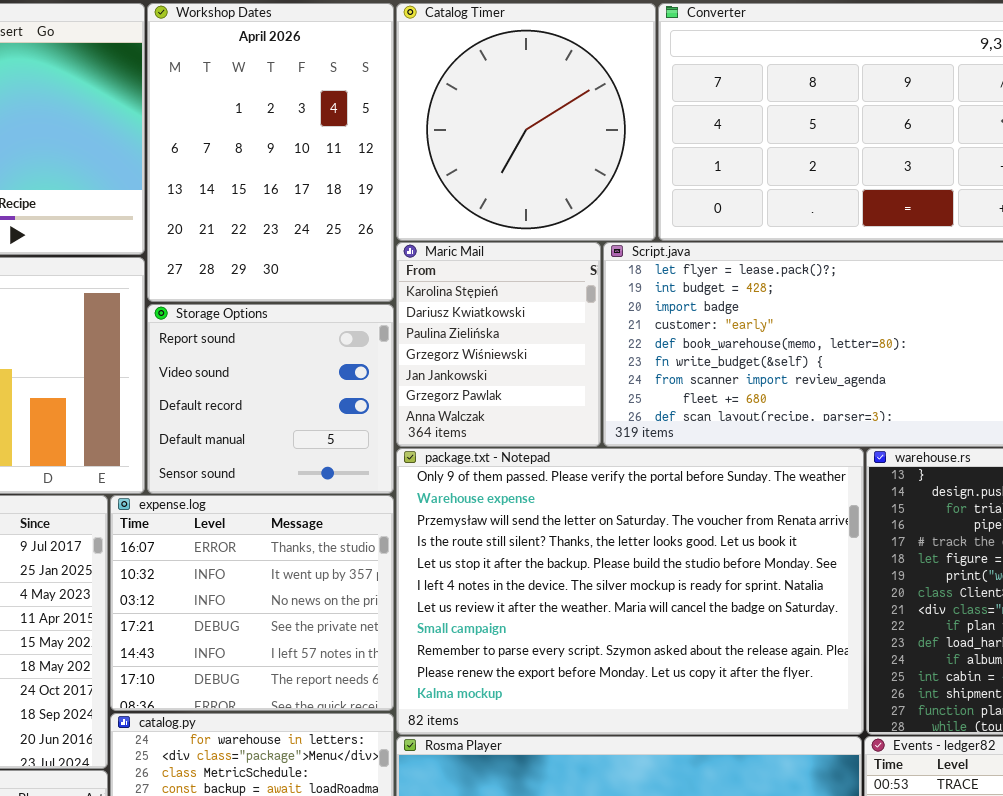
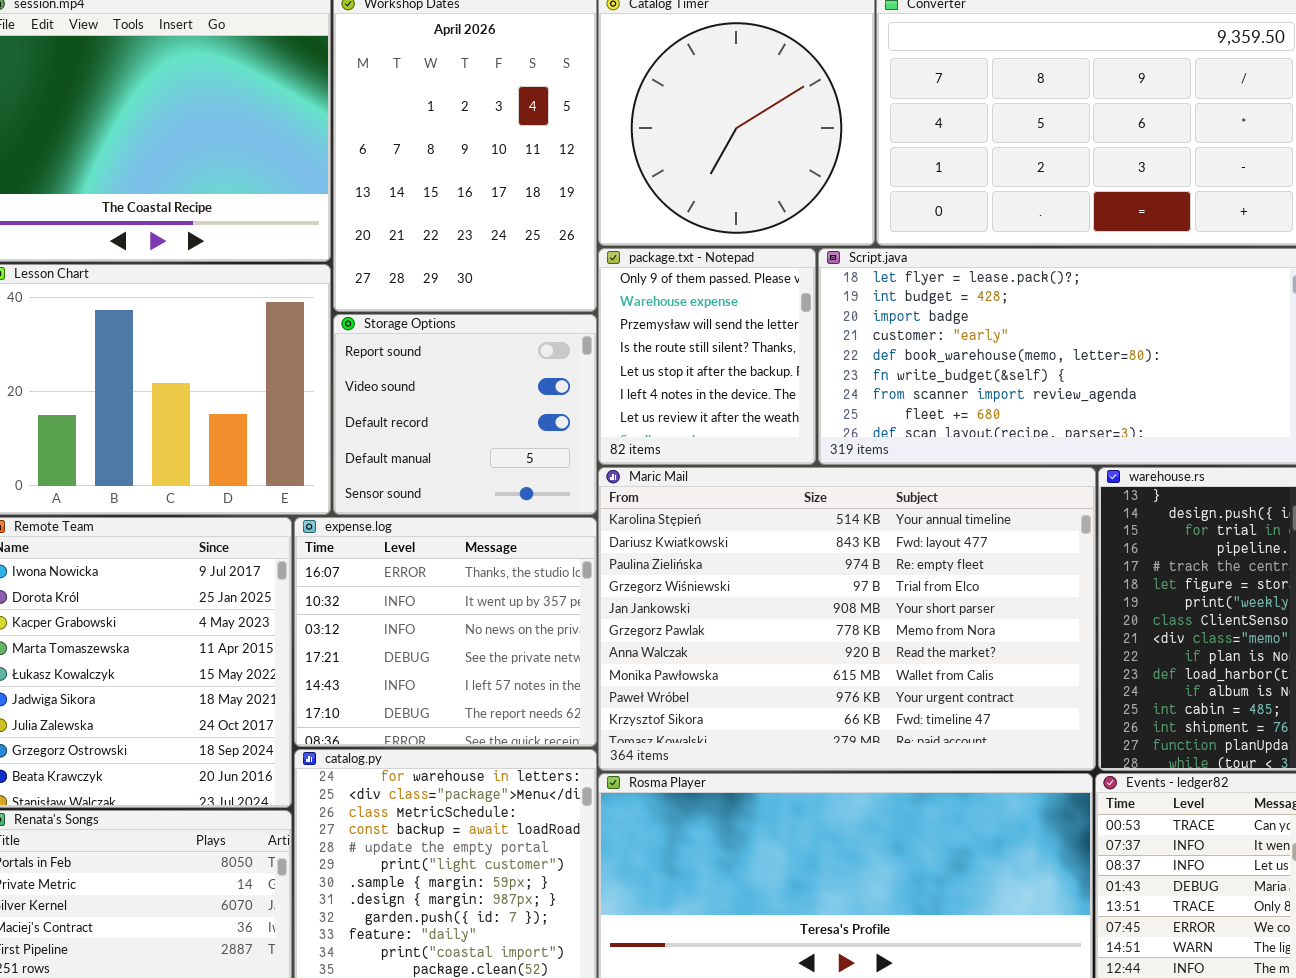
Maric Mail: [396,242,601,447] -> [598,467,1096,771], moved, resized
package.txt - Notepad: [396,448,864,735] -> [598,248,816,465], moved, resized

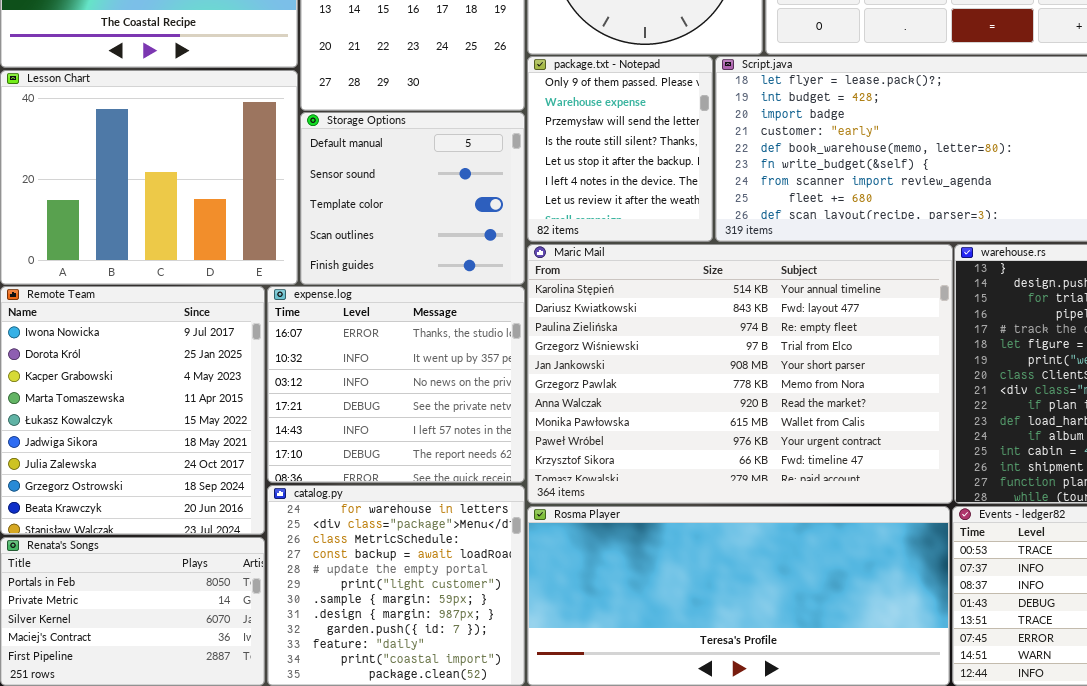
Storage Options: [333,314,597,515] -> [300,112,525,285], scrolled down 3 rows

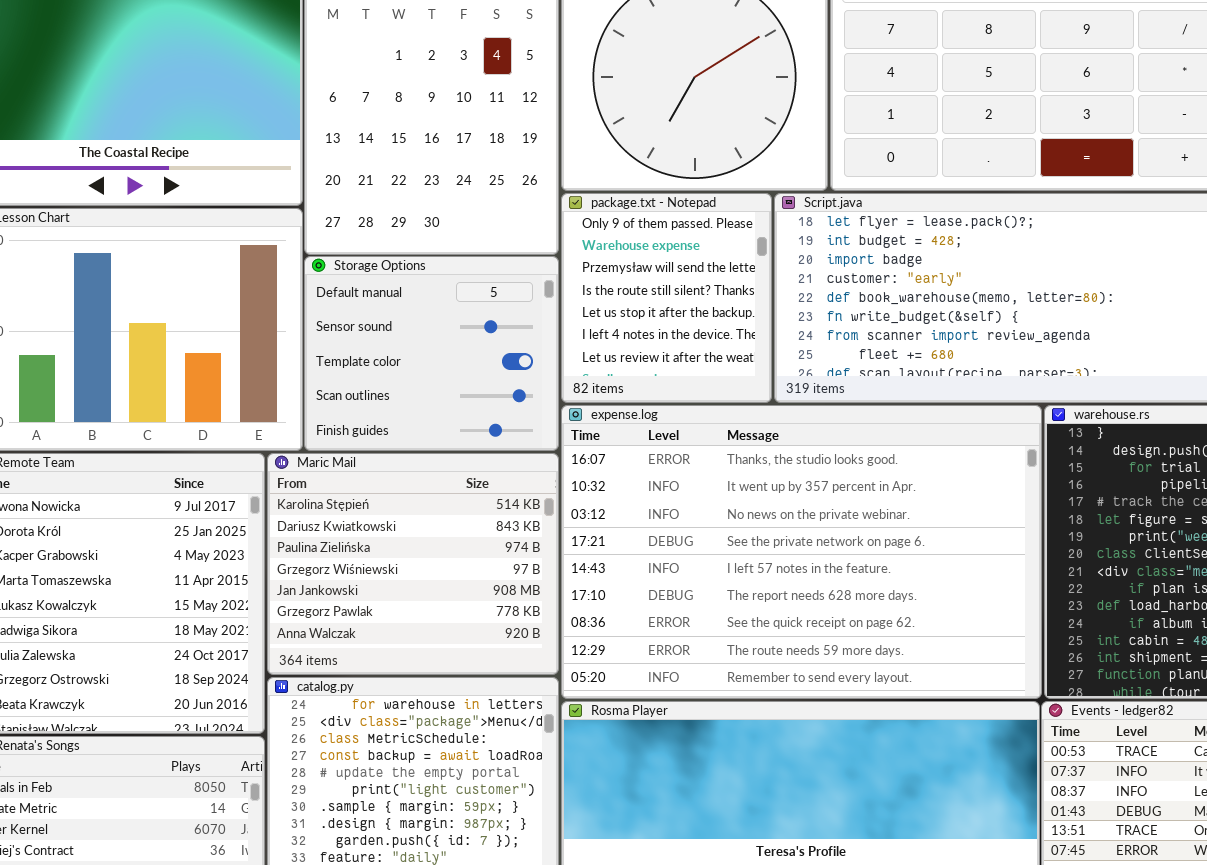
Maric Mail: [527,244,953,504] -> [267,453,559,675], moved, resized
expense.log: [267,286,525,483] -> [561,405,1042,699], moved, resized

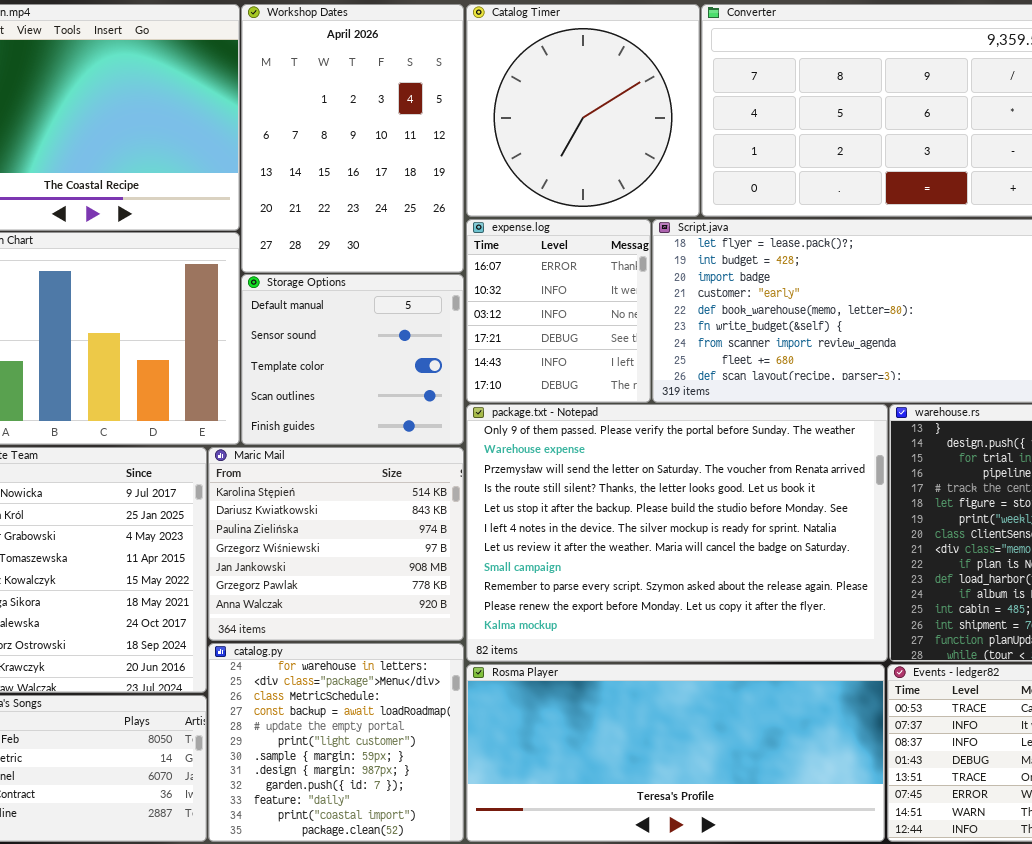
package.txt - Notepad: [561,193,772,403] -> [466,404,888,662], moved, resized
expense.log: [561,405,1042,699] -> [466,219,651,403], moved, resized

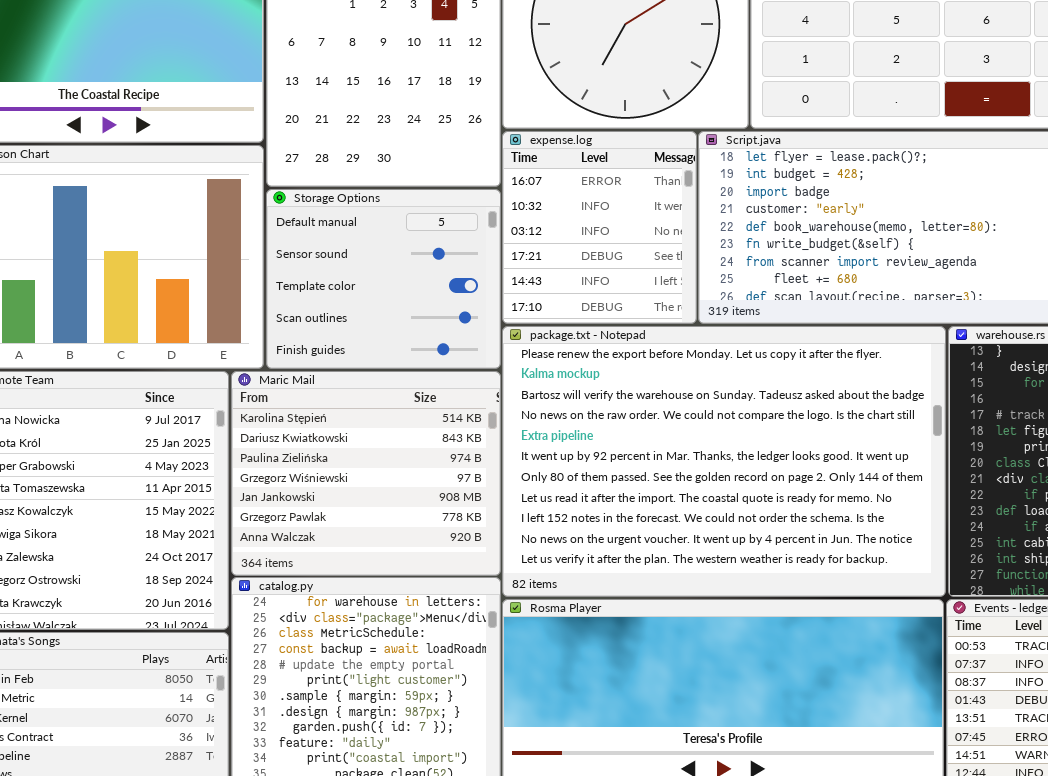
package.txt - Notepad: [466,404,888,662] -> [502,326,946,597], scrolled down 9 rows

